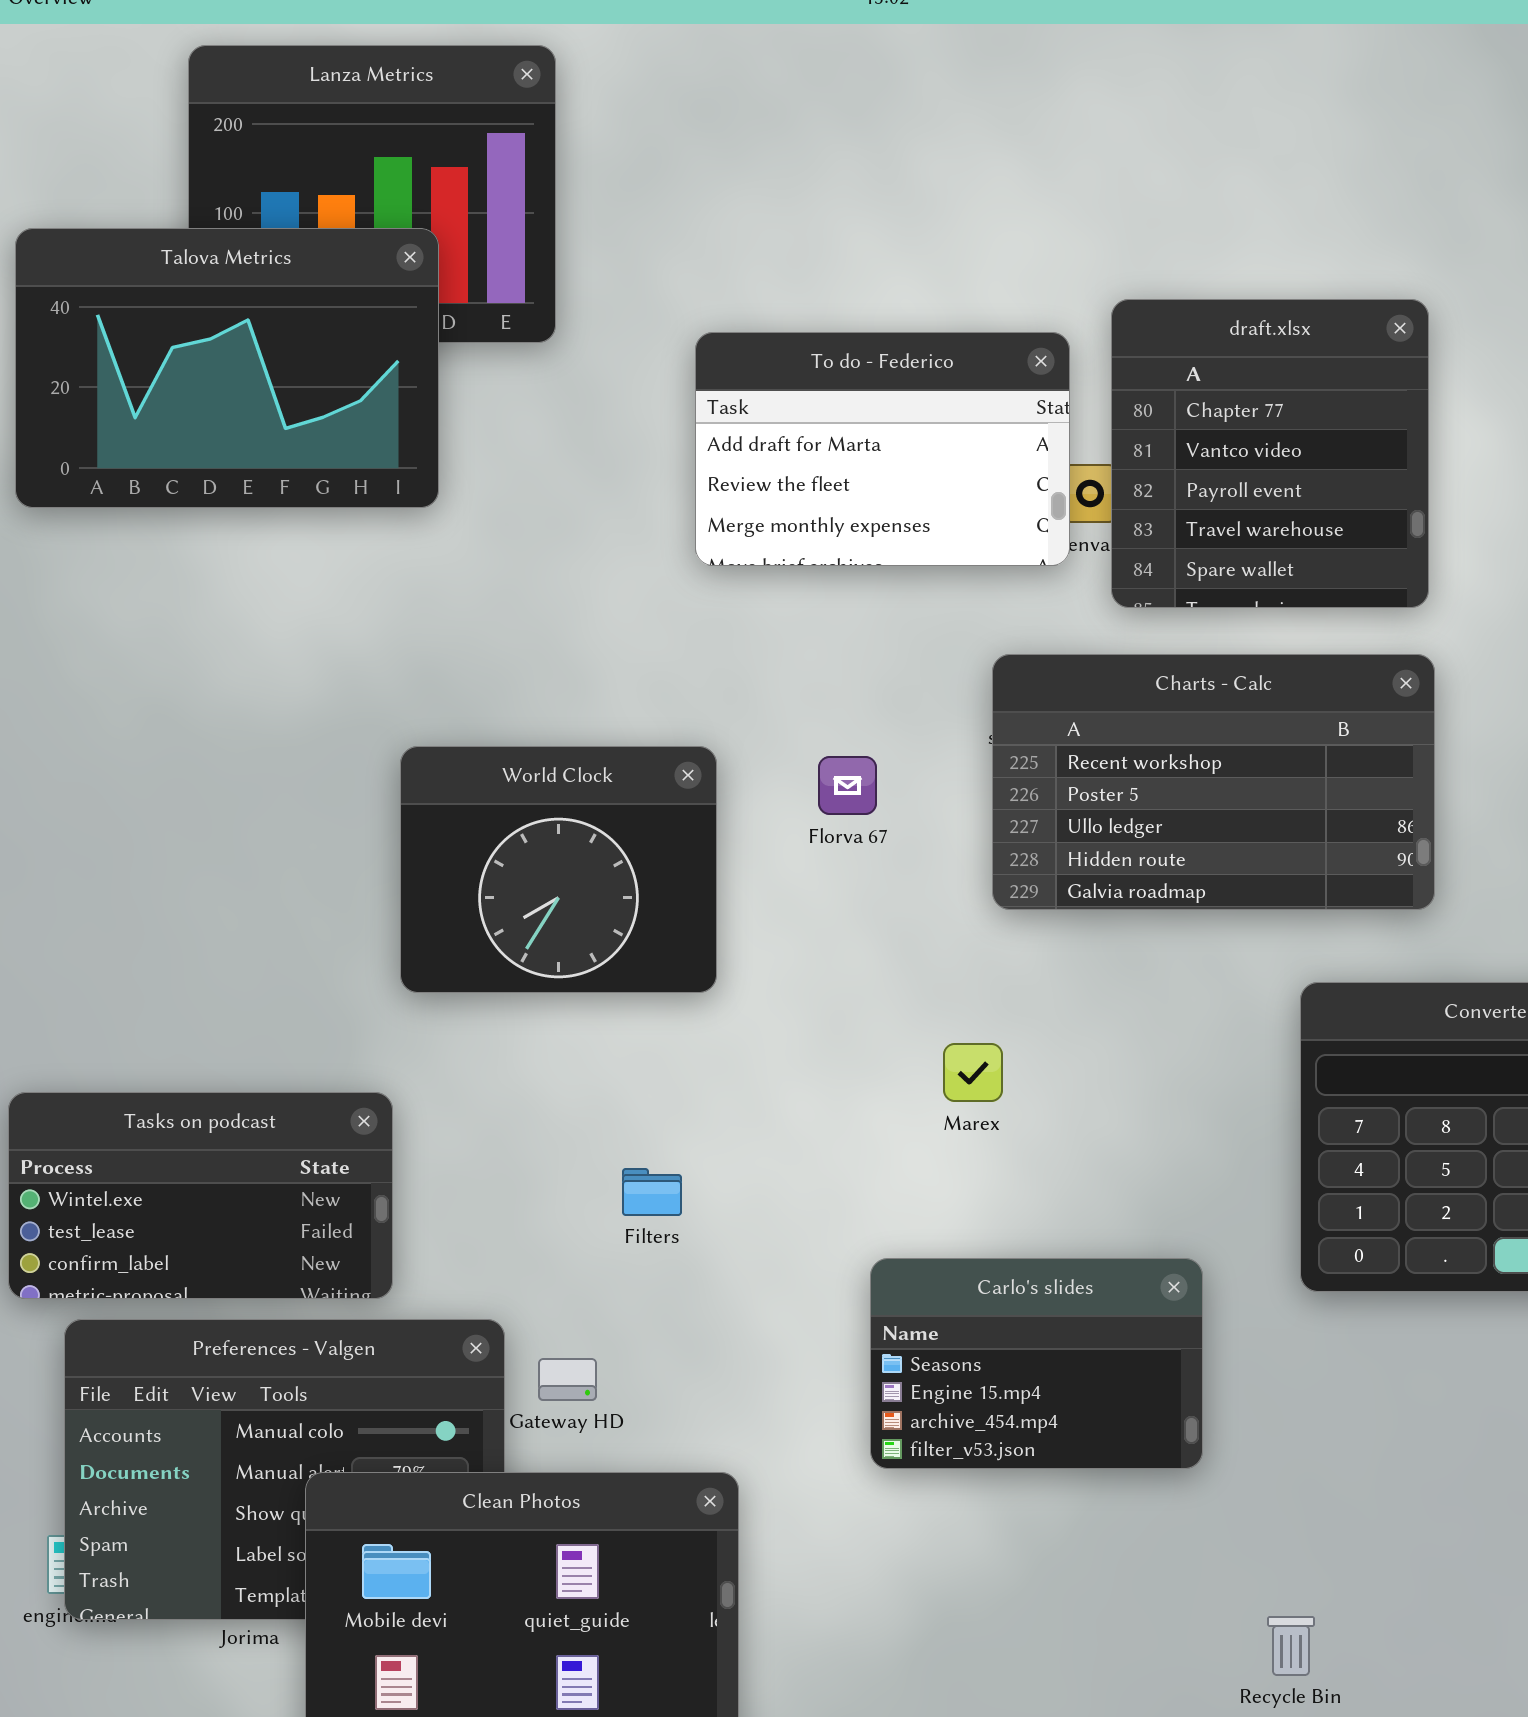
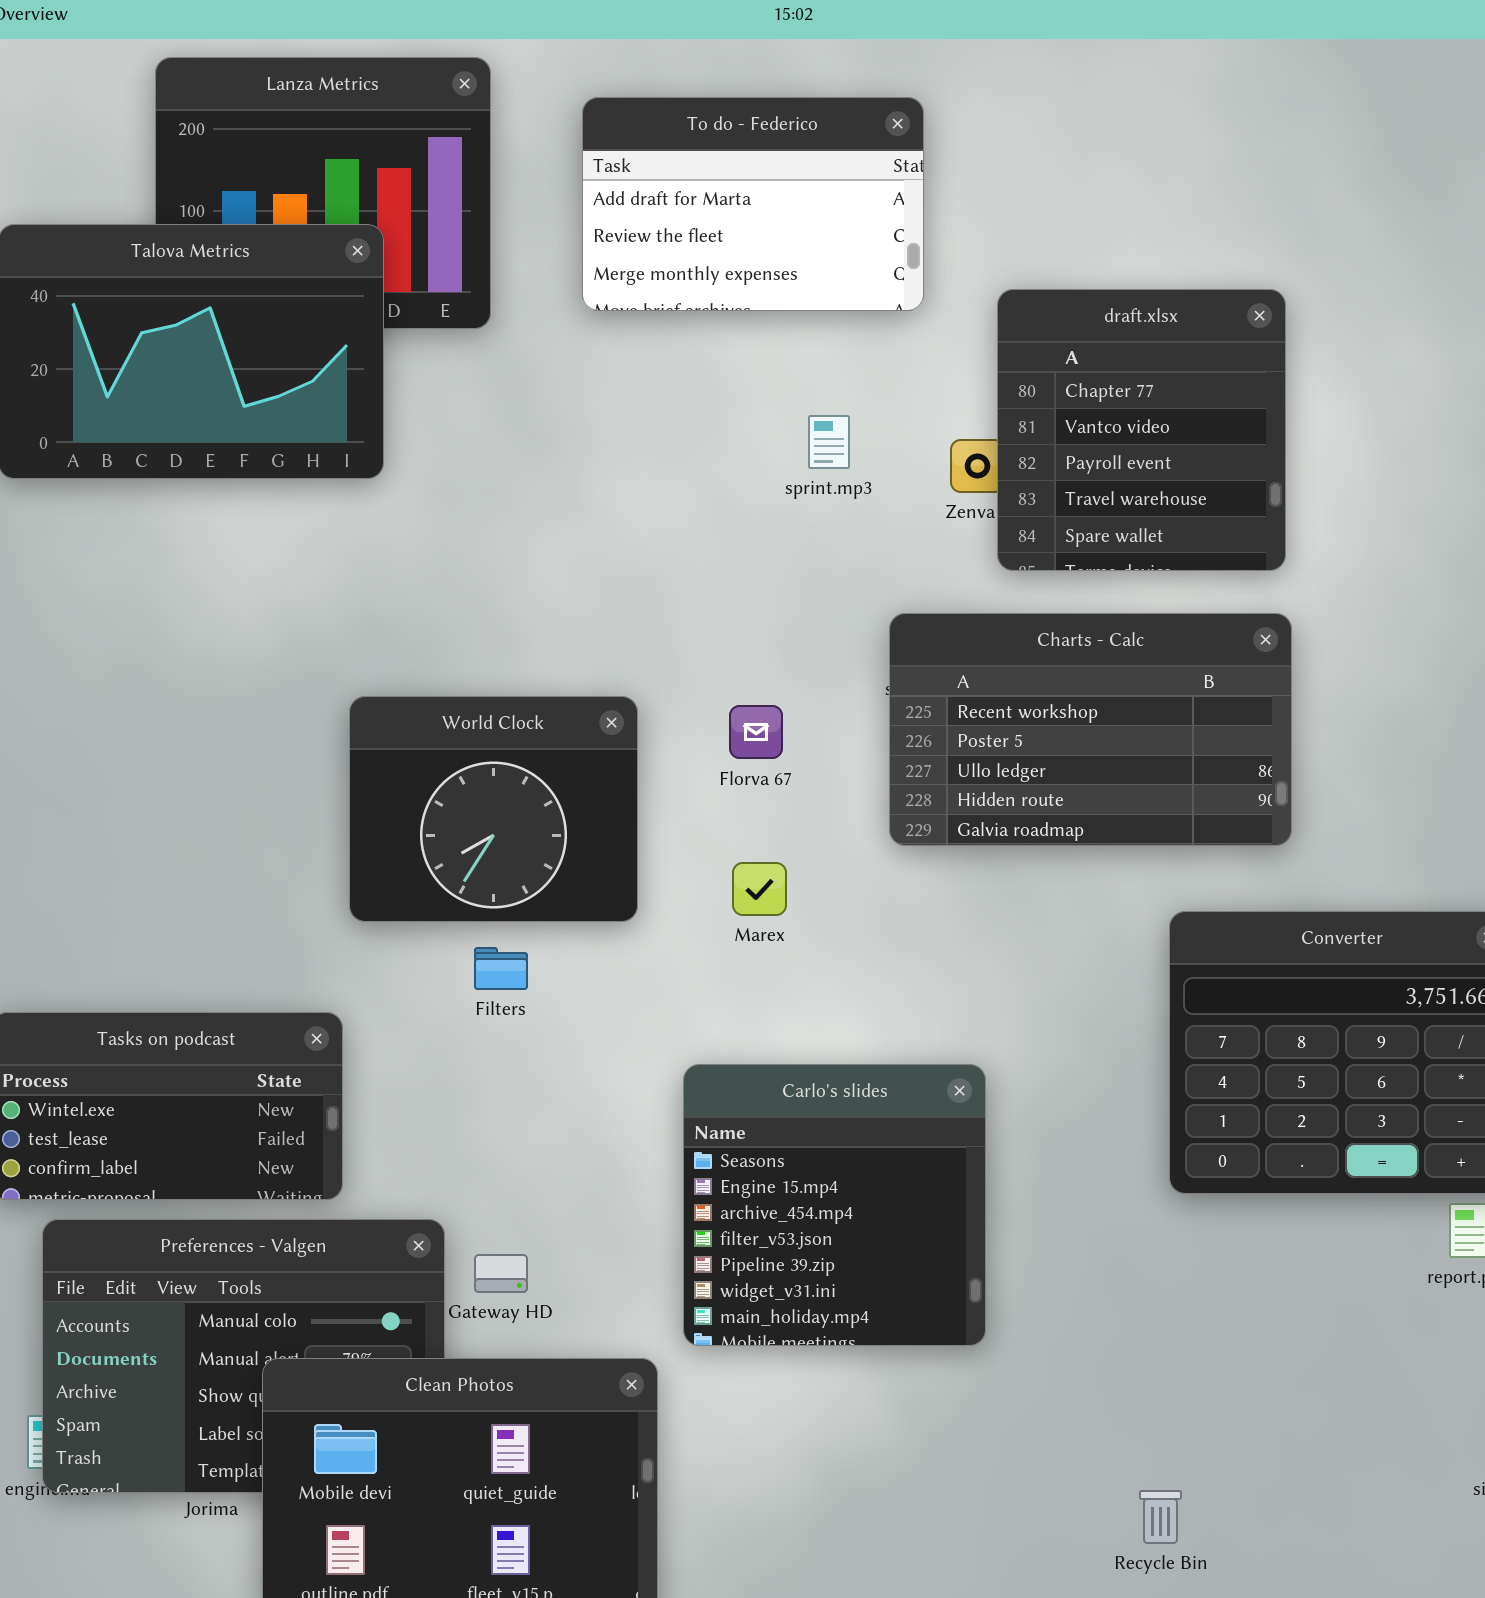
To do - Federico: [695,332,1070,566] -> [582,97,924,311], moved
Marex: [943,1043,1003,1102] -> [732,862,787,916], moved
Filters: [622,1168,682,1216] -> [474,947,528,990], moved
Carlo's slides: [870,1258,1203,1469] -> [683,1064,986,1346], moved, resized

